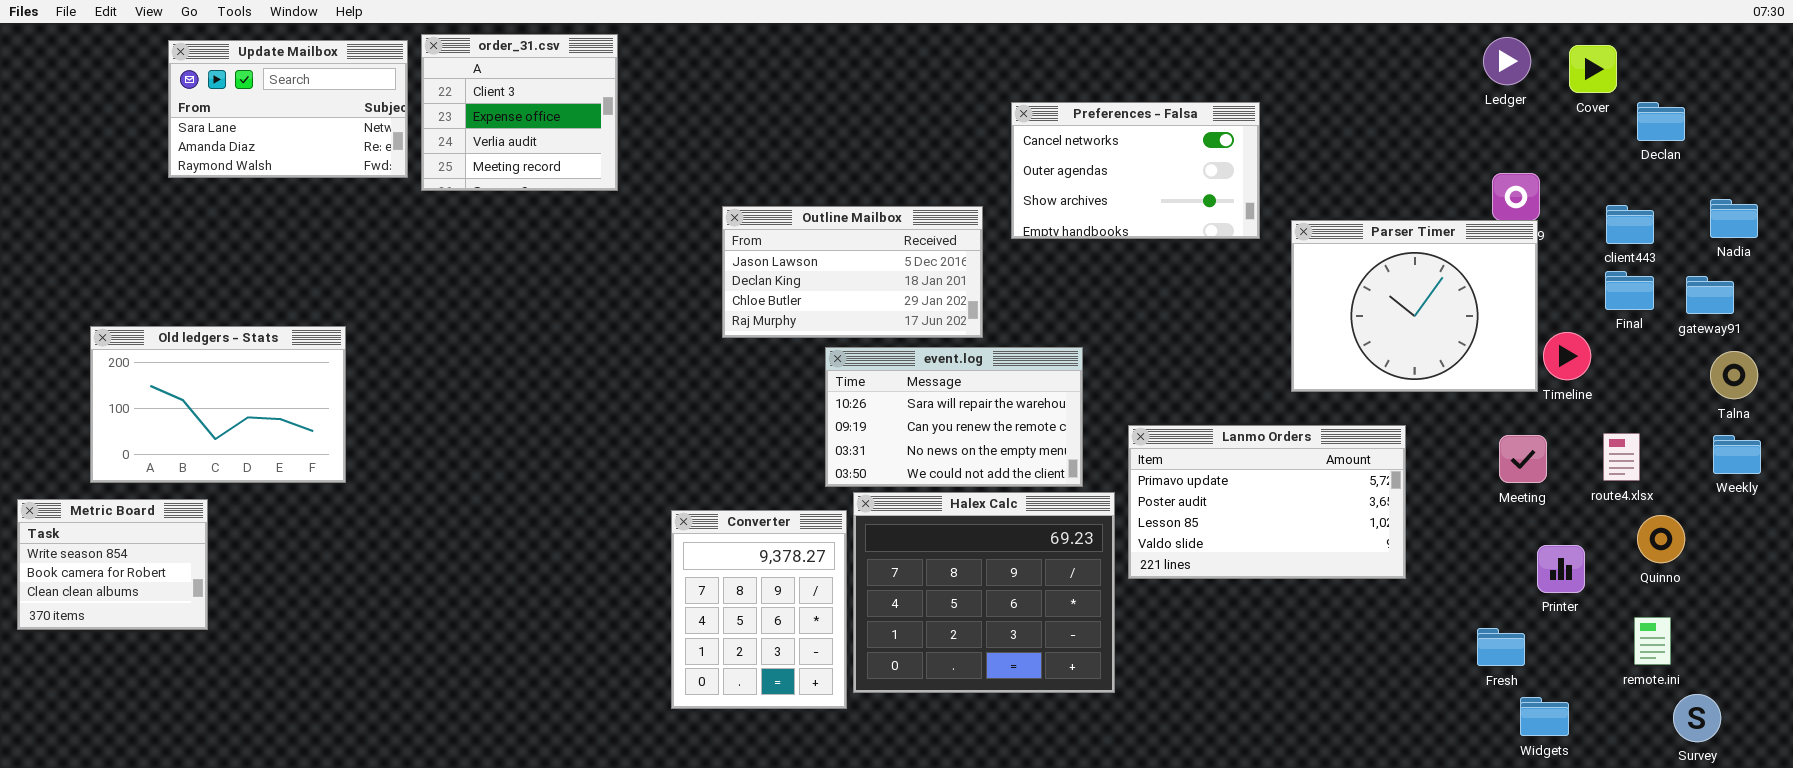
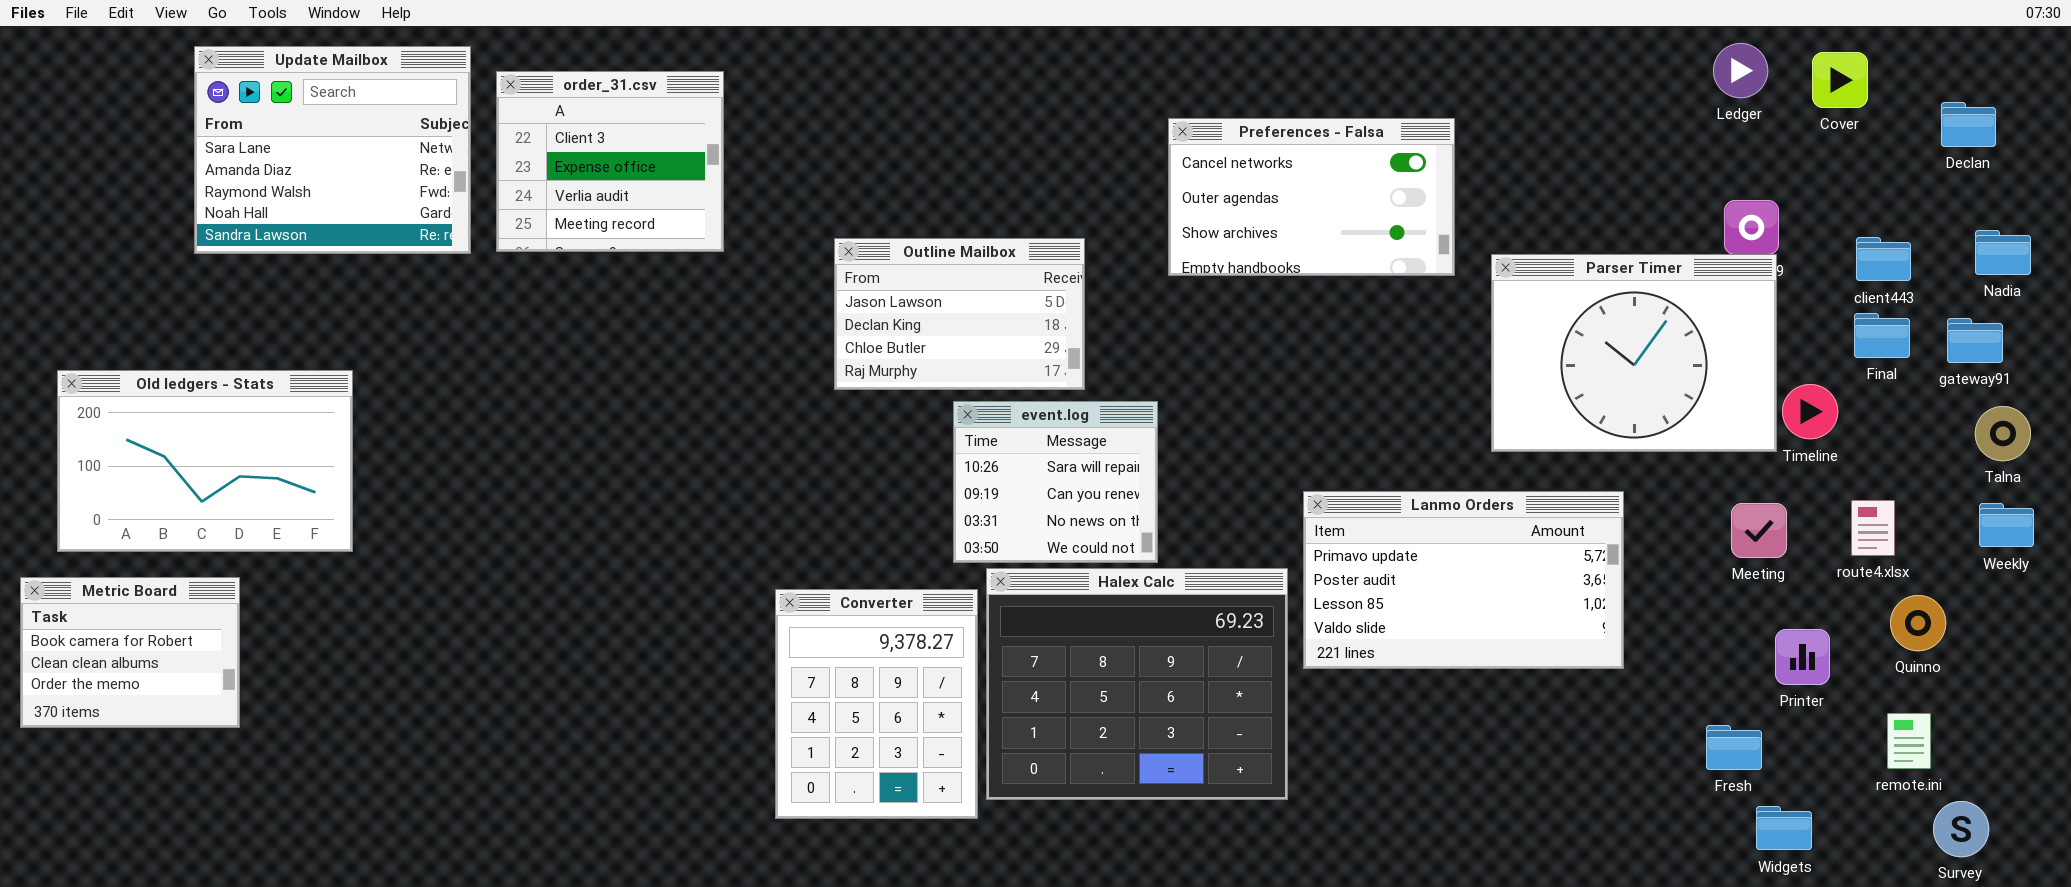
order_31.csv: [421,34,618,191] -> [496,71,724,252], moved
Update Mailbox: [168,40,408,178] -> [194,46,471,254], resized
Declan: [1637,102,1685,141] -> [1941,102,1996,147], moved
Outline Mailbox: [722,206,983,338] -> [834,238,1085,390], resized
Old ledgers - Stats: [90,326,346,483] -> [57,370,353,552], moved
event.log: [825,347,1083,487] -> [953,401,1158,563], resized
Metric Board: [17,499,208,630] -> [20,577,240,728], scrolled down 1 row

